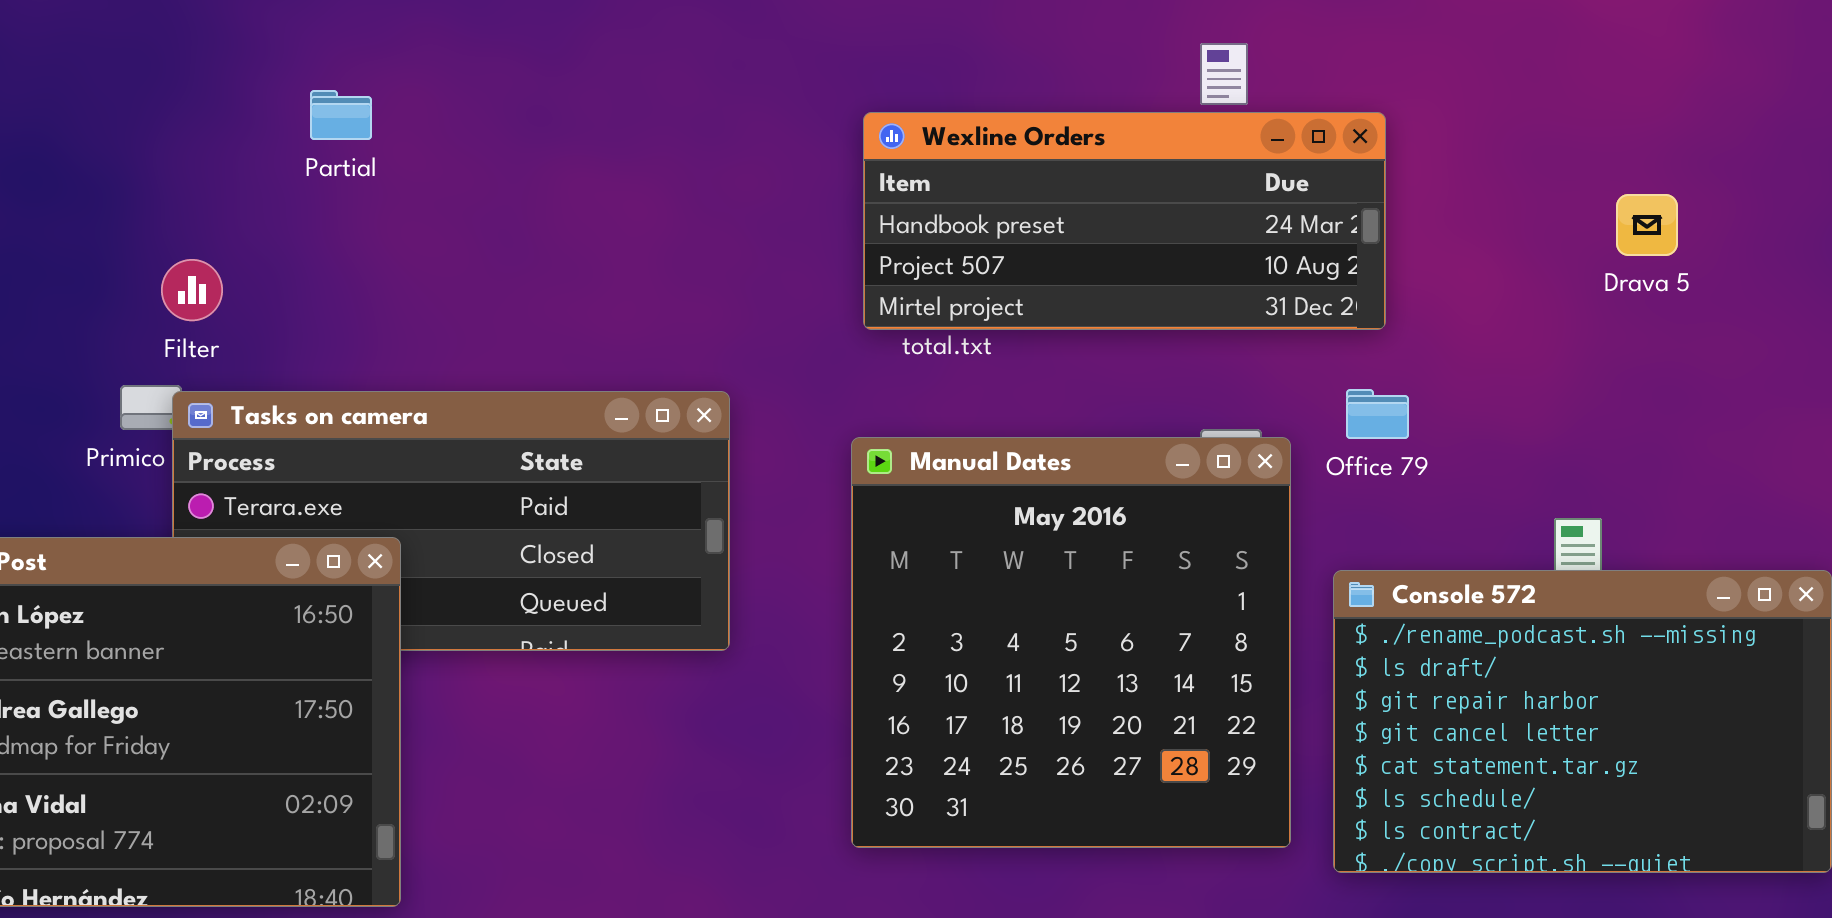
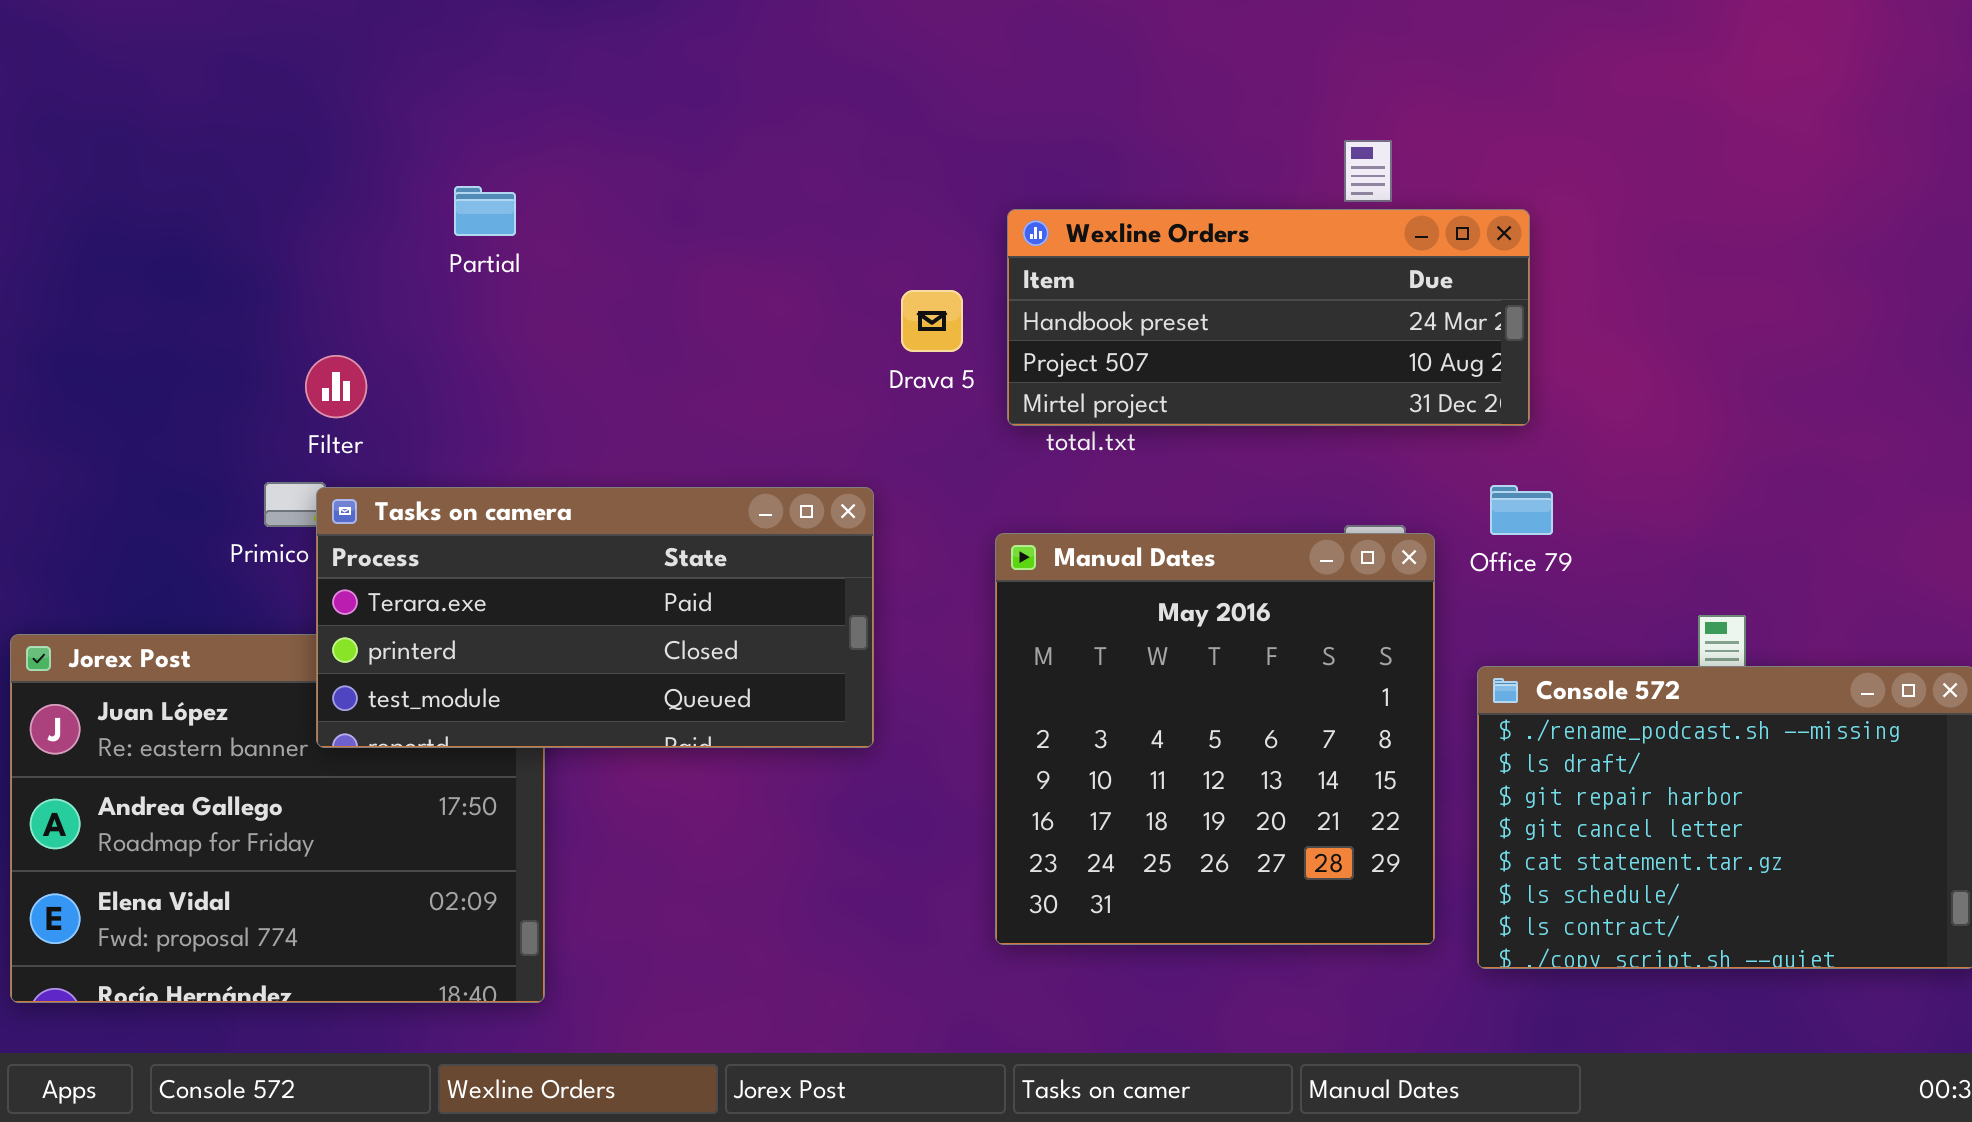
Drava 5: [1616,194,1678,256] -> [901,290,963,352], moved
Tasks on camera: [172,391,730,651] -> [316,487,874,748], raised

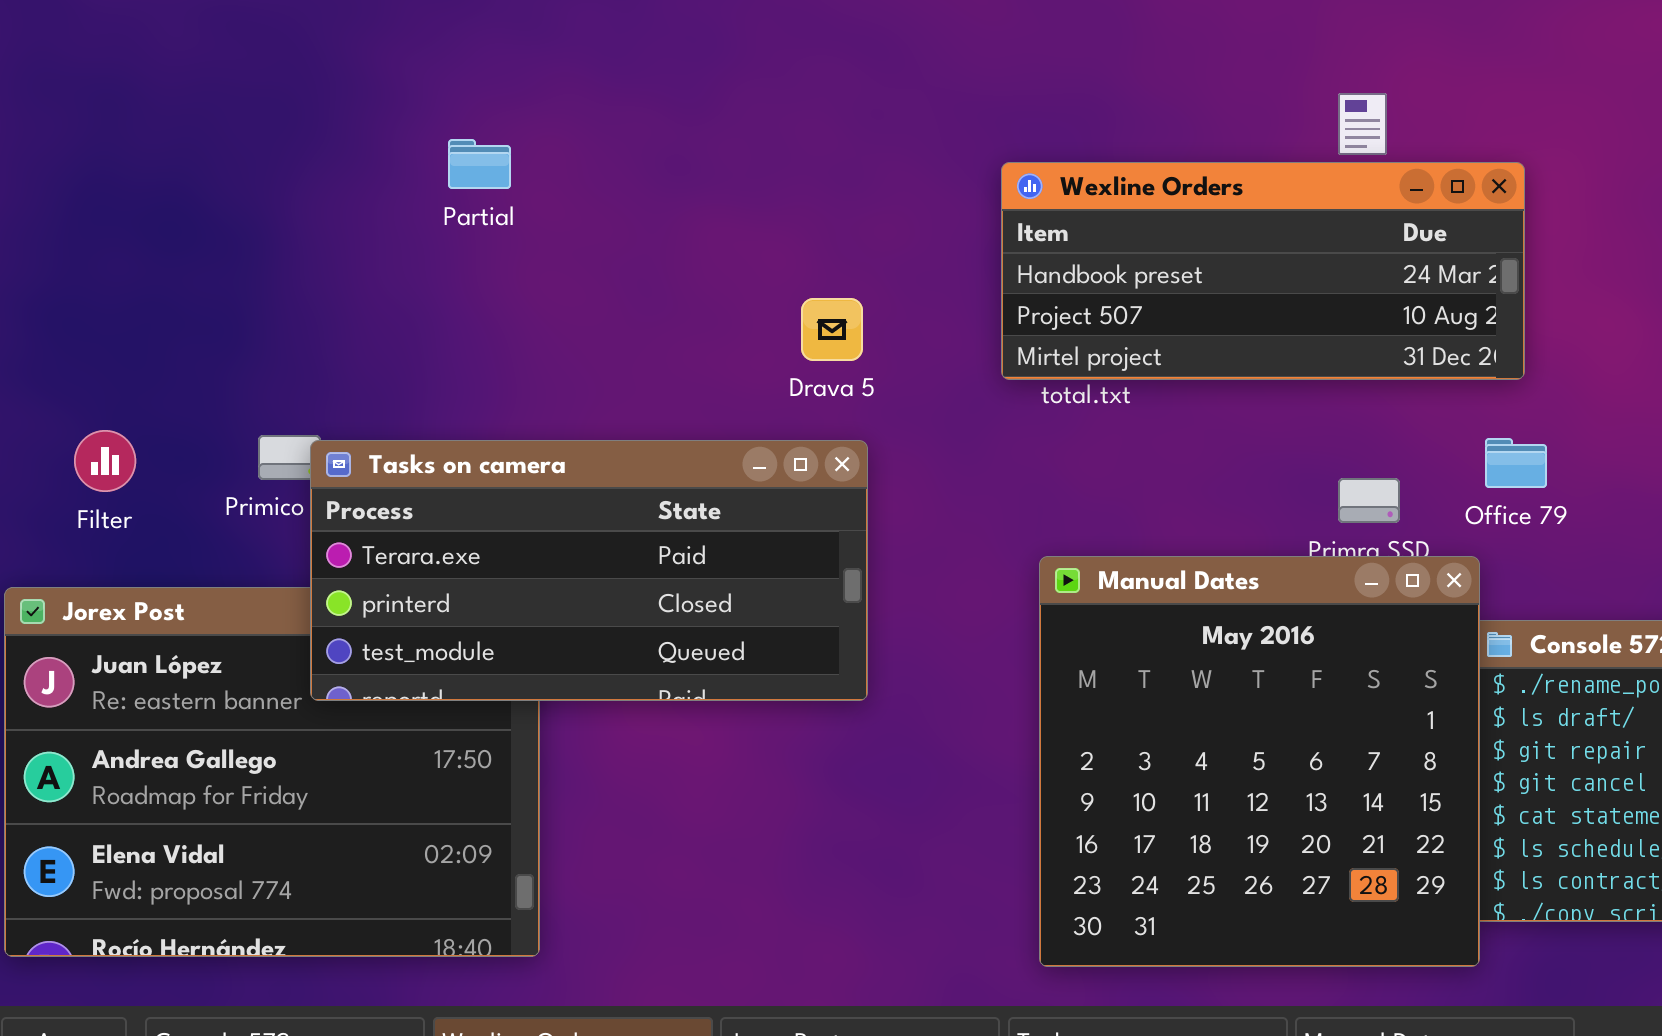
Drava 5: [901,290,963,352] -> [801,298,863,361], moved
Filter: [305,355,367,418] -> [74,430,136,492], moved
Manual Dates: [995,533,1435,945] -> [1039,556,1480,967], moved

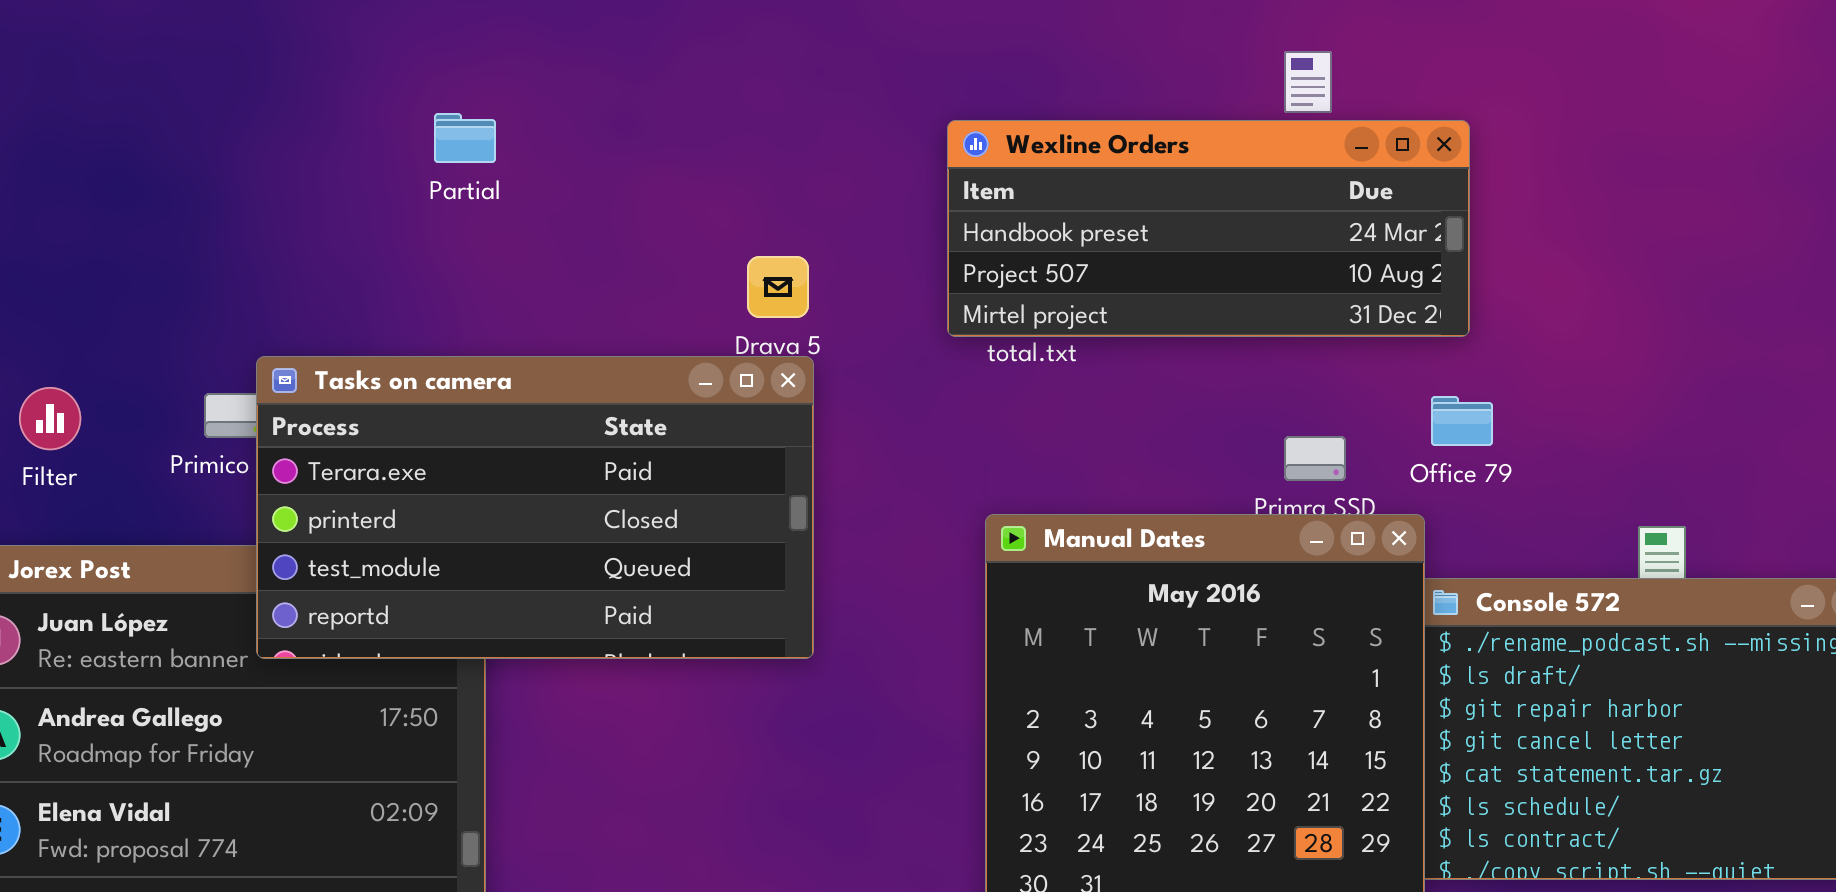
Partial: [448,139,511,189] -> [434,113,496,163], moved
Tasks on camera: [310,440,868,701] -> [256,356,814,659], resized

